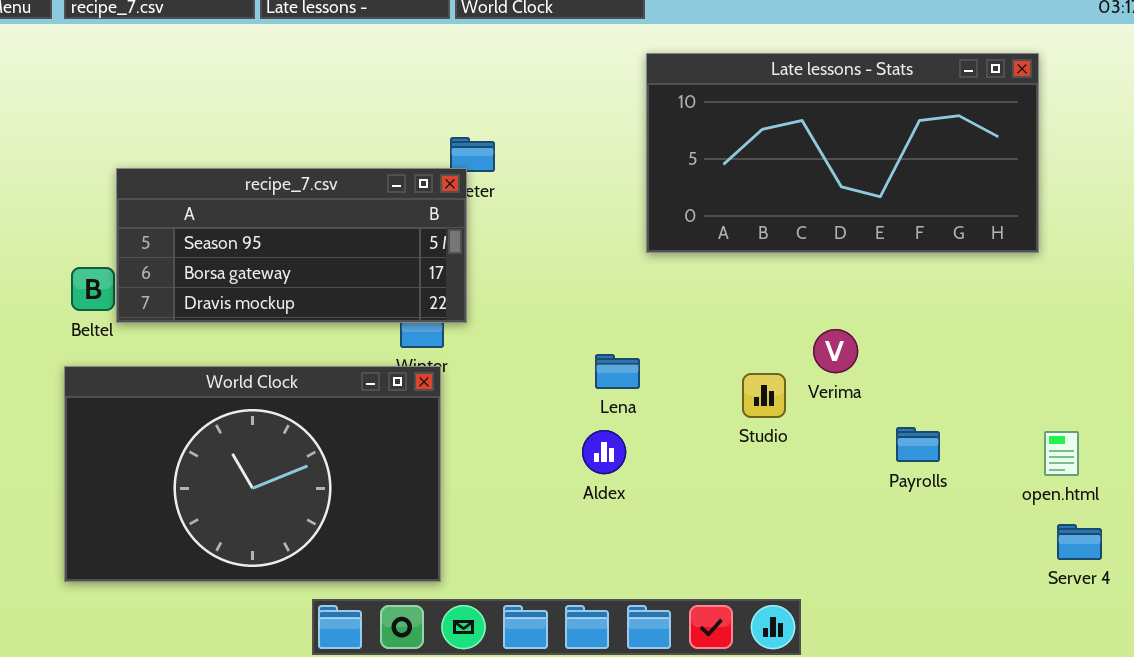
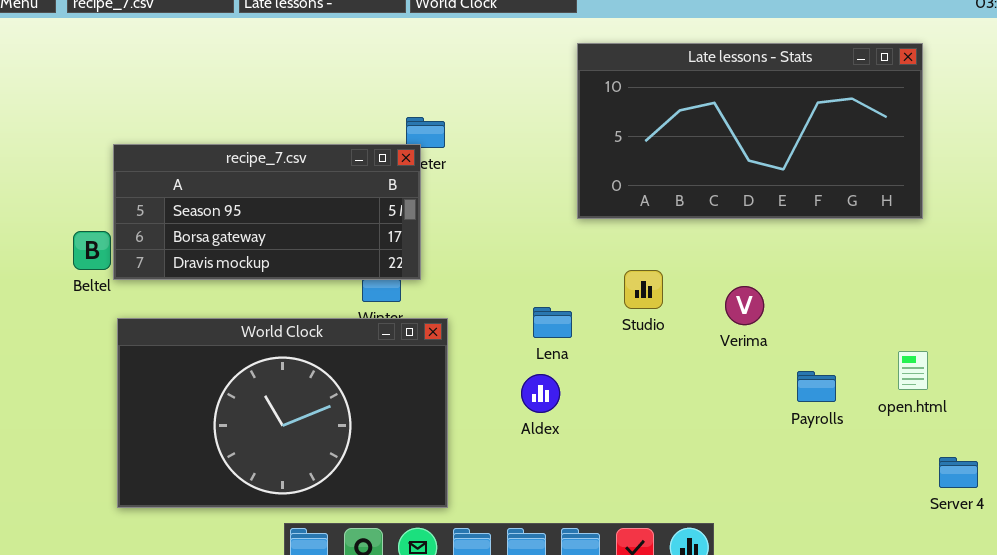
World Clock: [64,366,441,582] -> [117,318,448,508], moved
Studio: [742,373,786,418] -> [624,270,663,309], moved
open.html: [1044,431,1079,476] -> [898,351,928,390], moved

